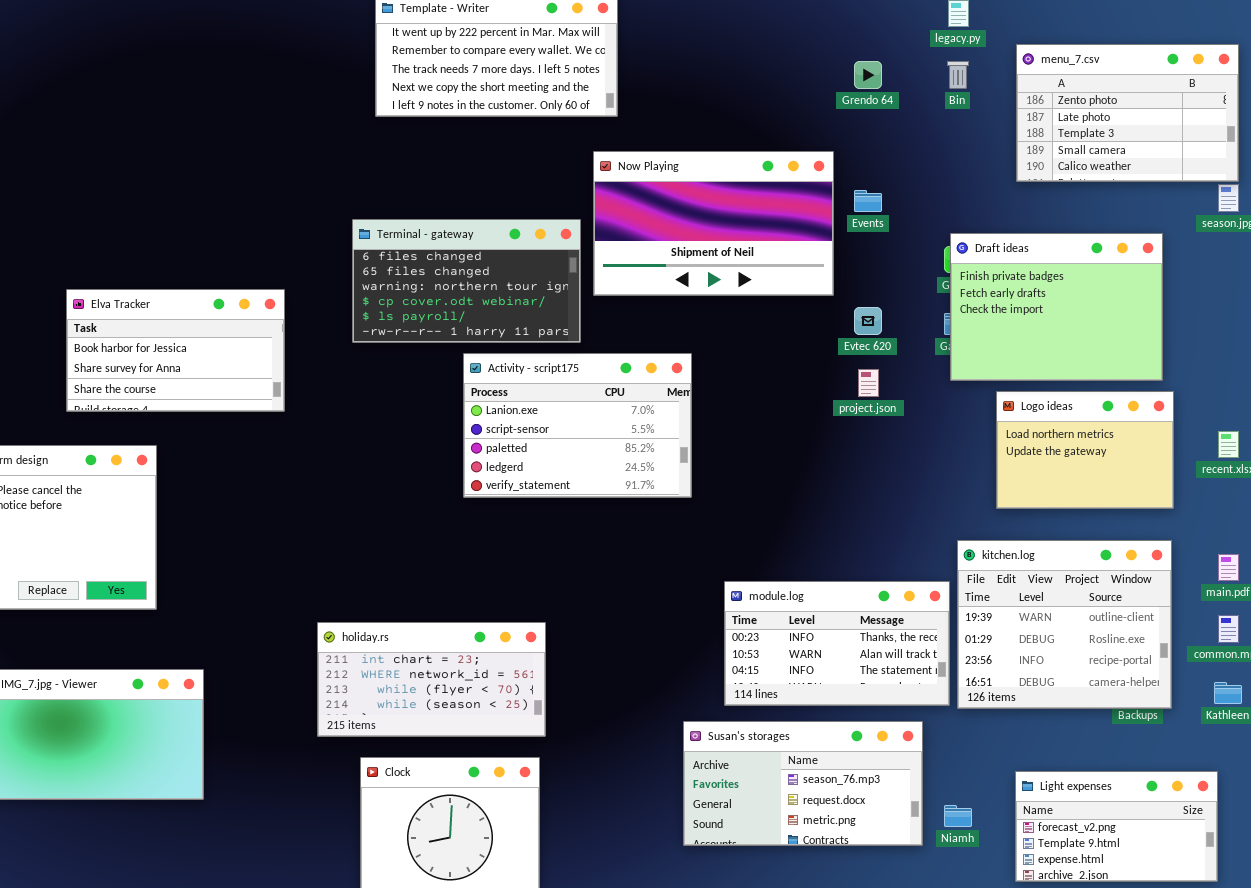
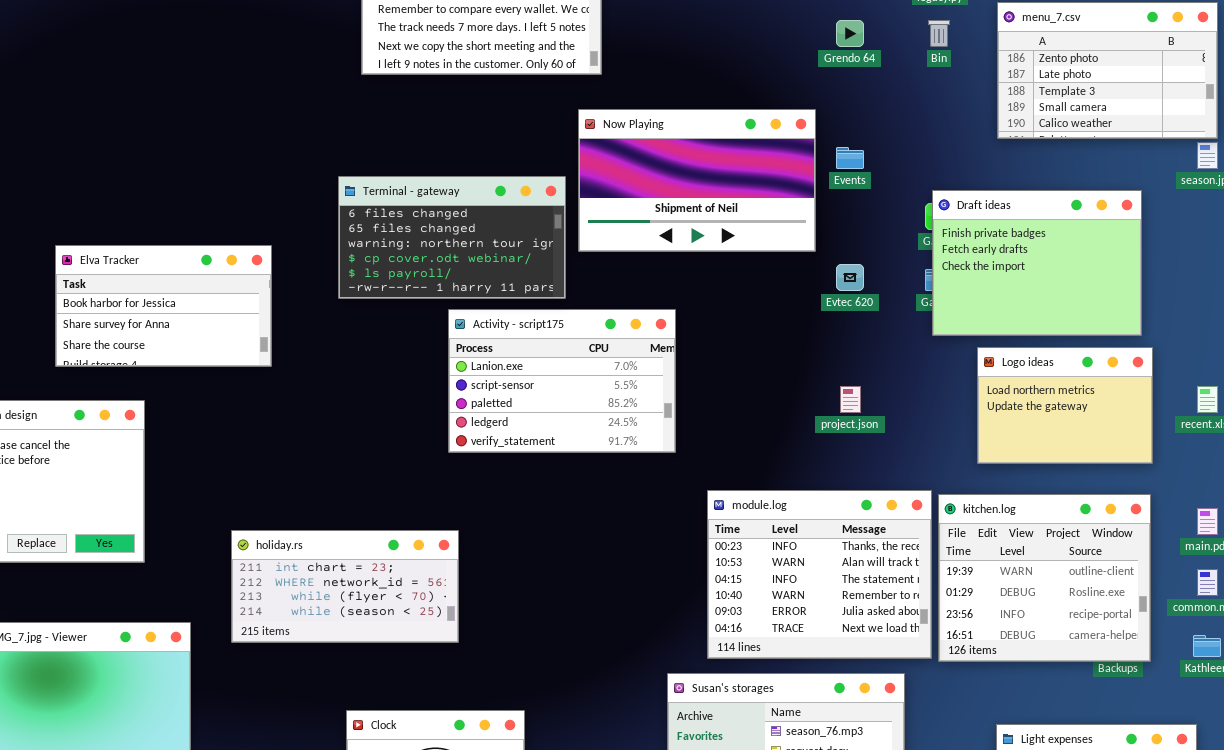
project.json: [858,369,879,397] -> [840,386,861,413], moved
module.log: [724,581,950,706] -> [707,490,932,659], resized
holiday.rs: [317,622,546,737] -> [231,530,459,643], moved

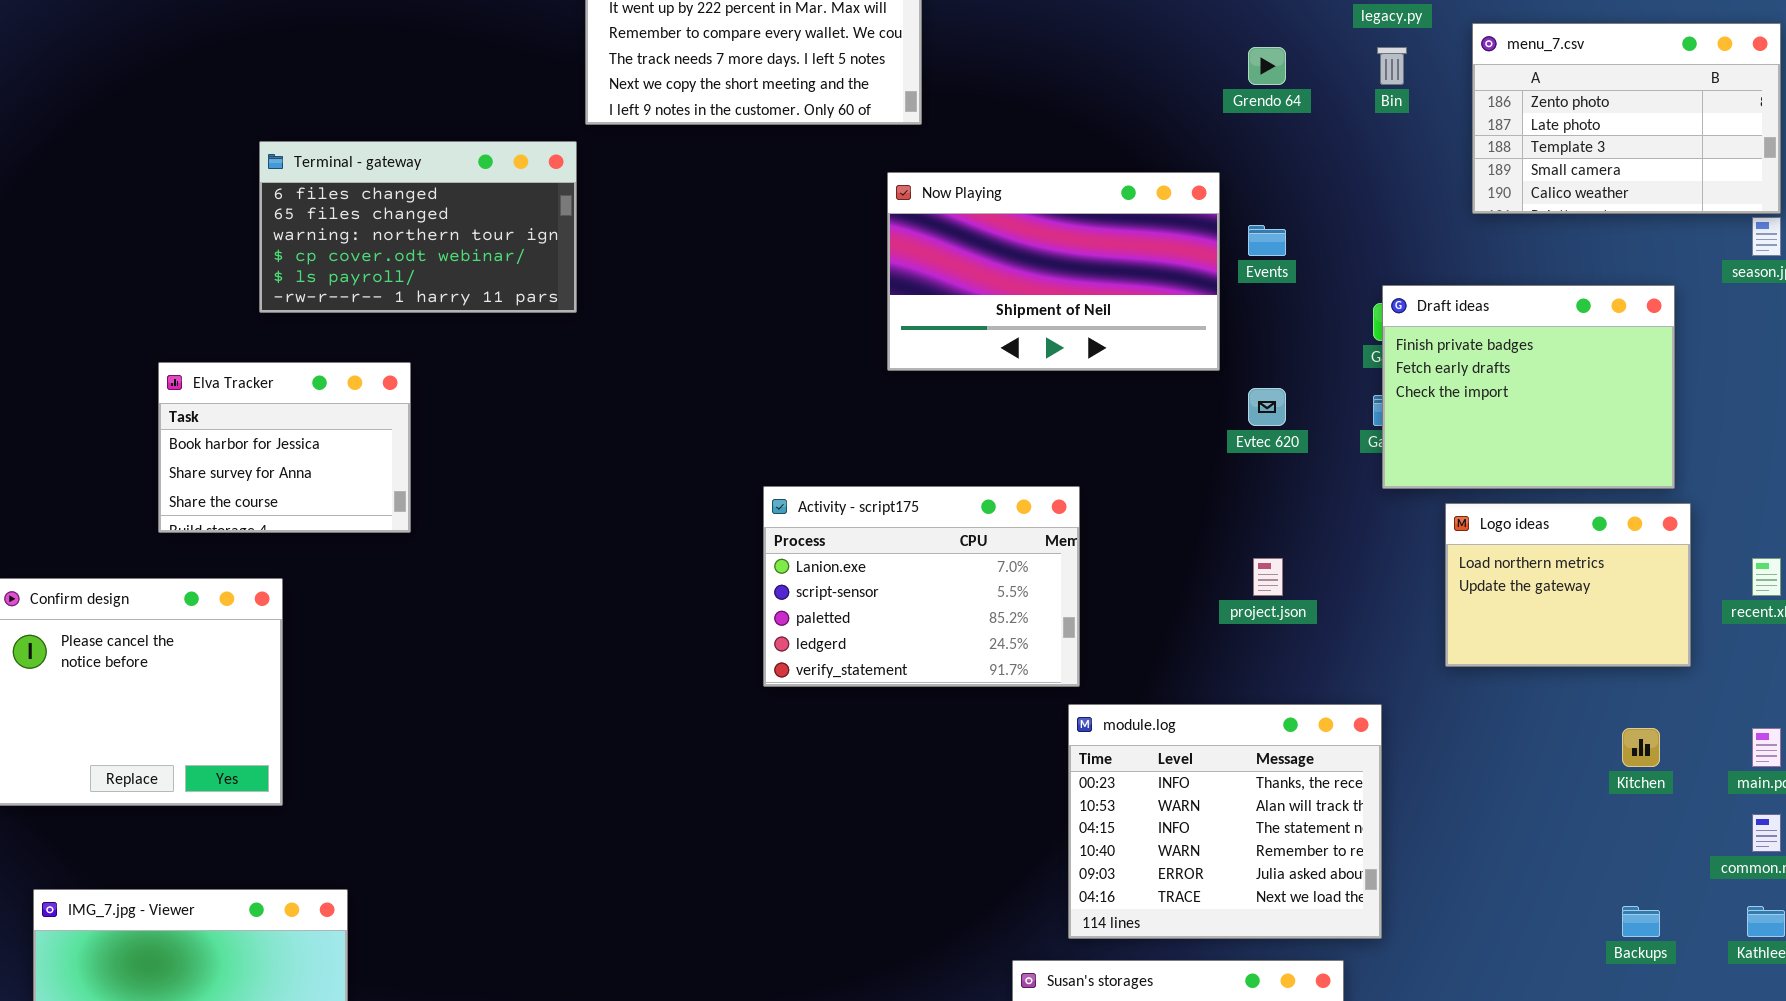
Terminal - gateway: [338,176,566,299] -> [259,141,577,313], moved
Elva Tracker: [55,245,272,367] -> [158,362,411,533], resized
Activity - script175: [448,309,676,453] -> [763,486,1080,687], moved
kitchen.log: [938,494,1151,662] -> none, closed
holiday.rs: [231,530,459,643] -> none, closed

